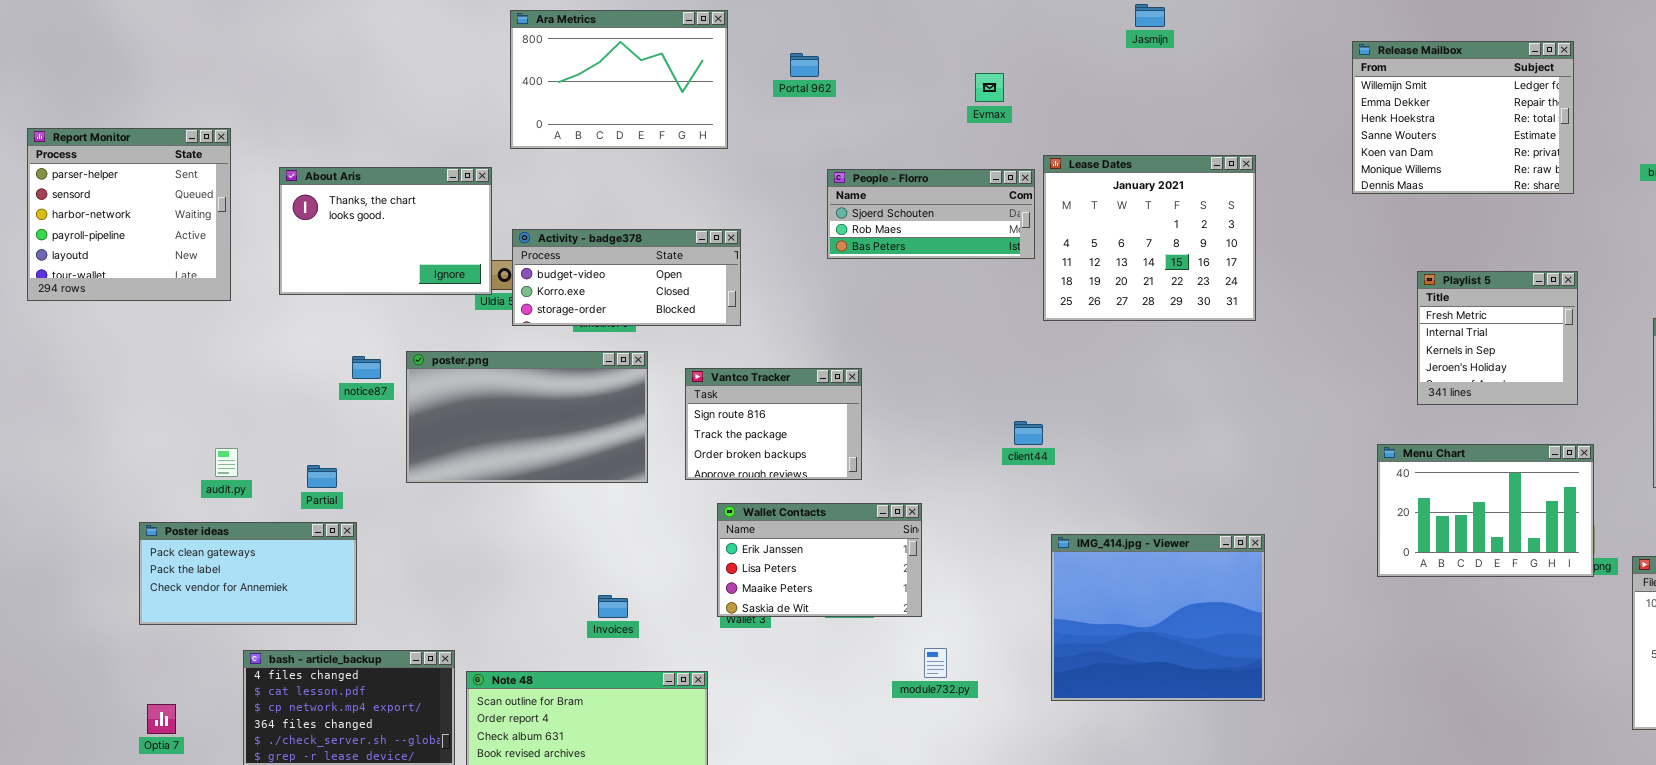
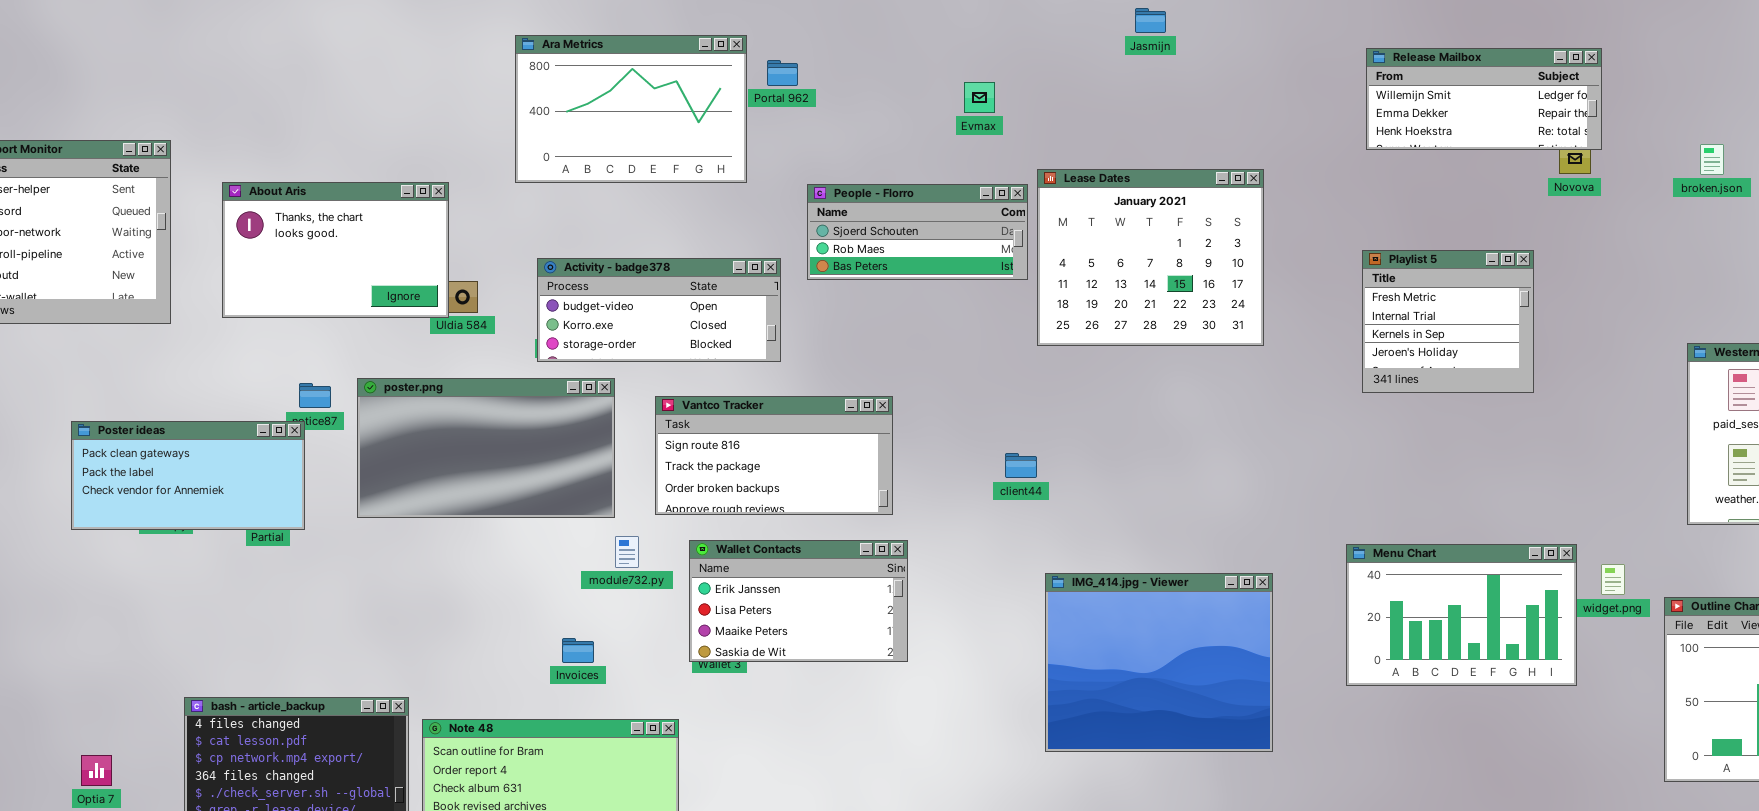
Ara Metrics: [510,10,728,149] -> [515,35,747,183], moved
Release Mailbox: [1352,41,1574,194] -> [1366,48,1602,150], resized
Activity - badge378: [512,229,741,326] -> [537,258,781,362], moved
Playlist 5: [1417,271,1578,405] -> [1362,250,1534,393], moved
Vantco Tracker: [685,368,862,480] -> [655,396,893,515], resized
Menu Chart: [1377,444,1594,577] -> [1346,544,1577,686], moved
Poster ideas: [139,522,357,625] -> [71,421,305,530], moved
module732.py: [924,648,947,678] -> [615,536,639,568], moved

